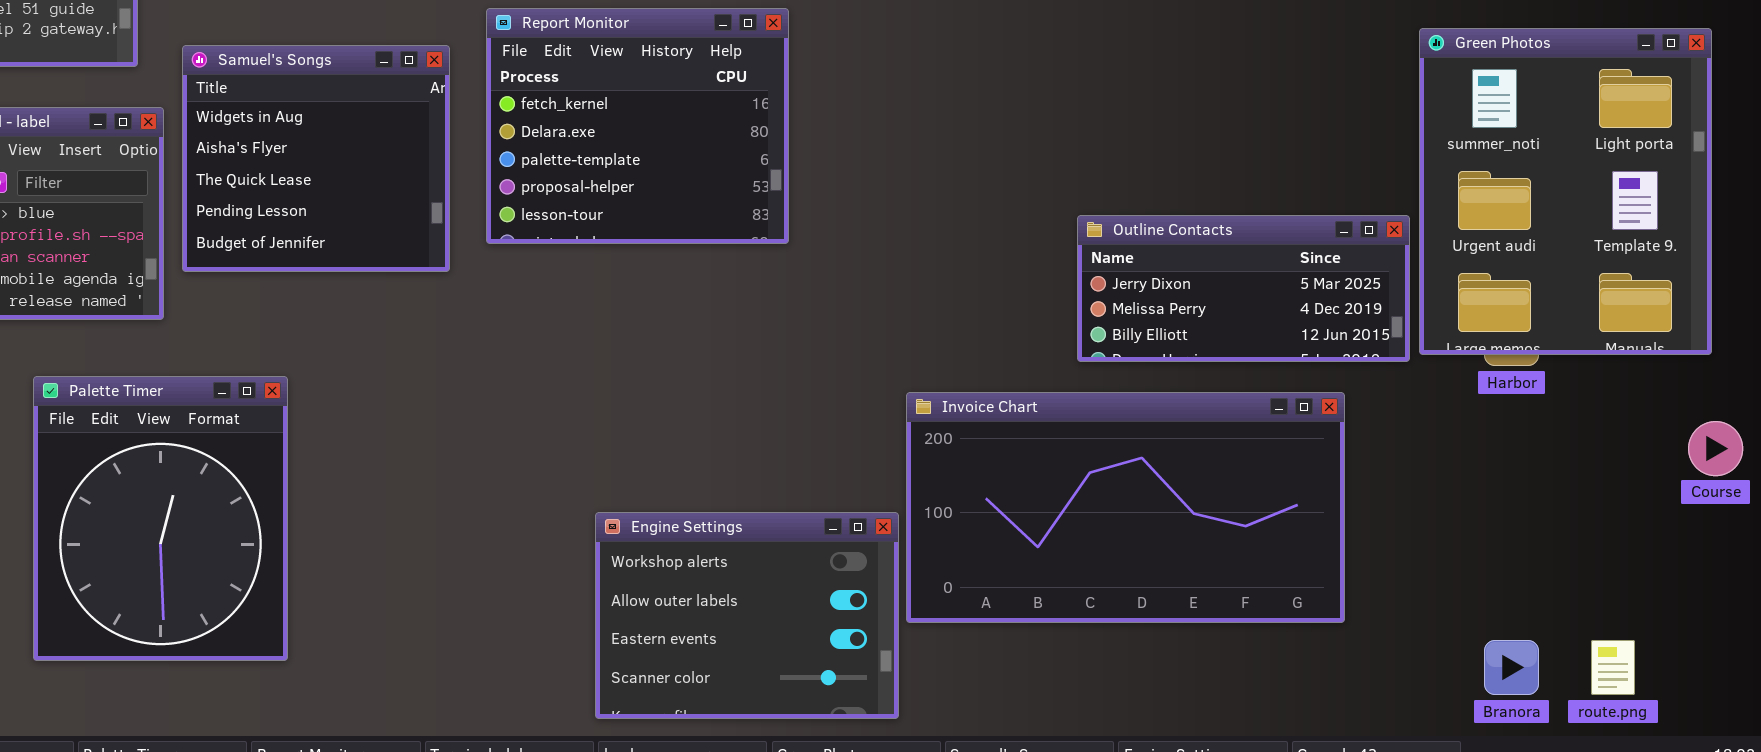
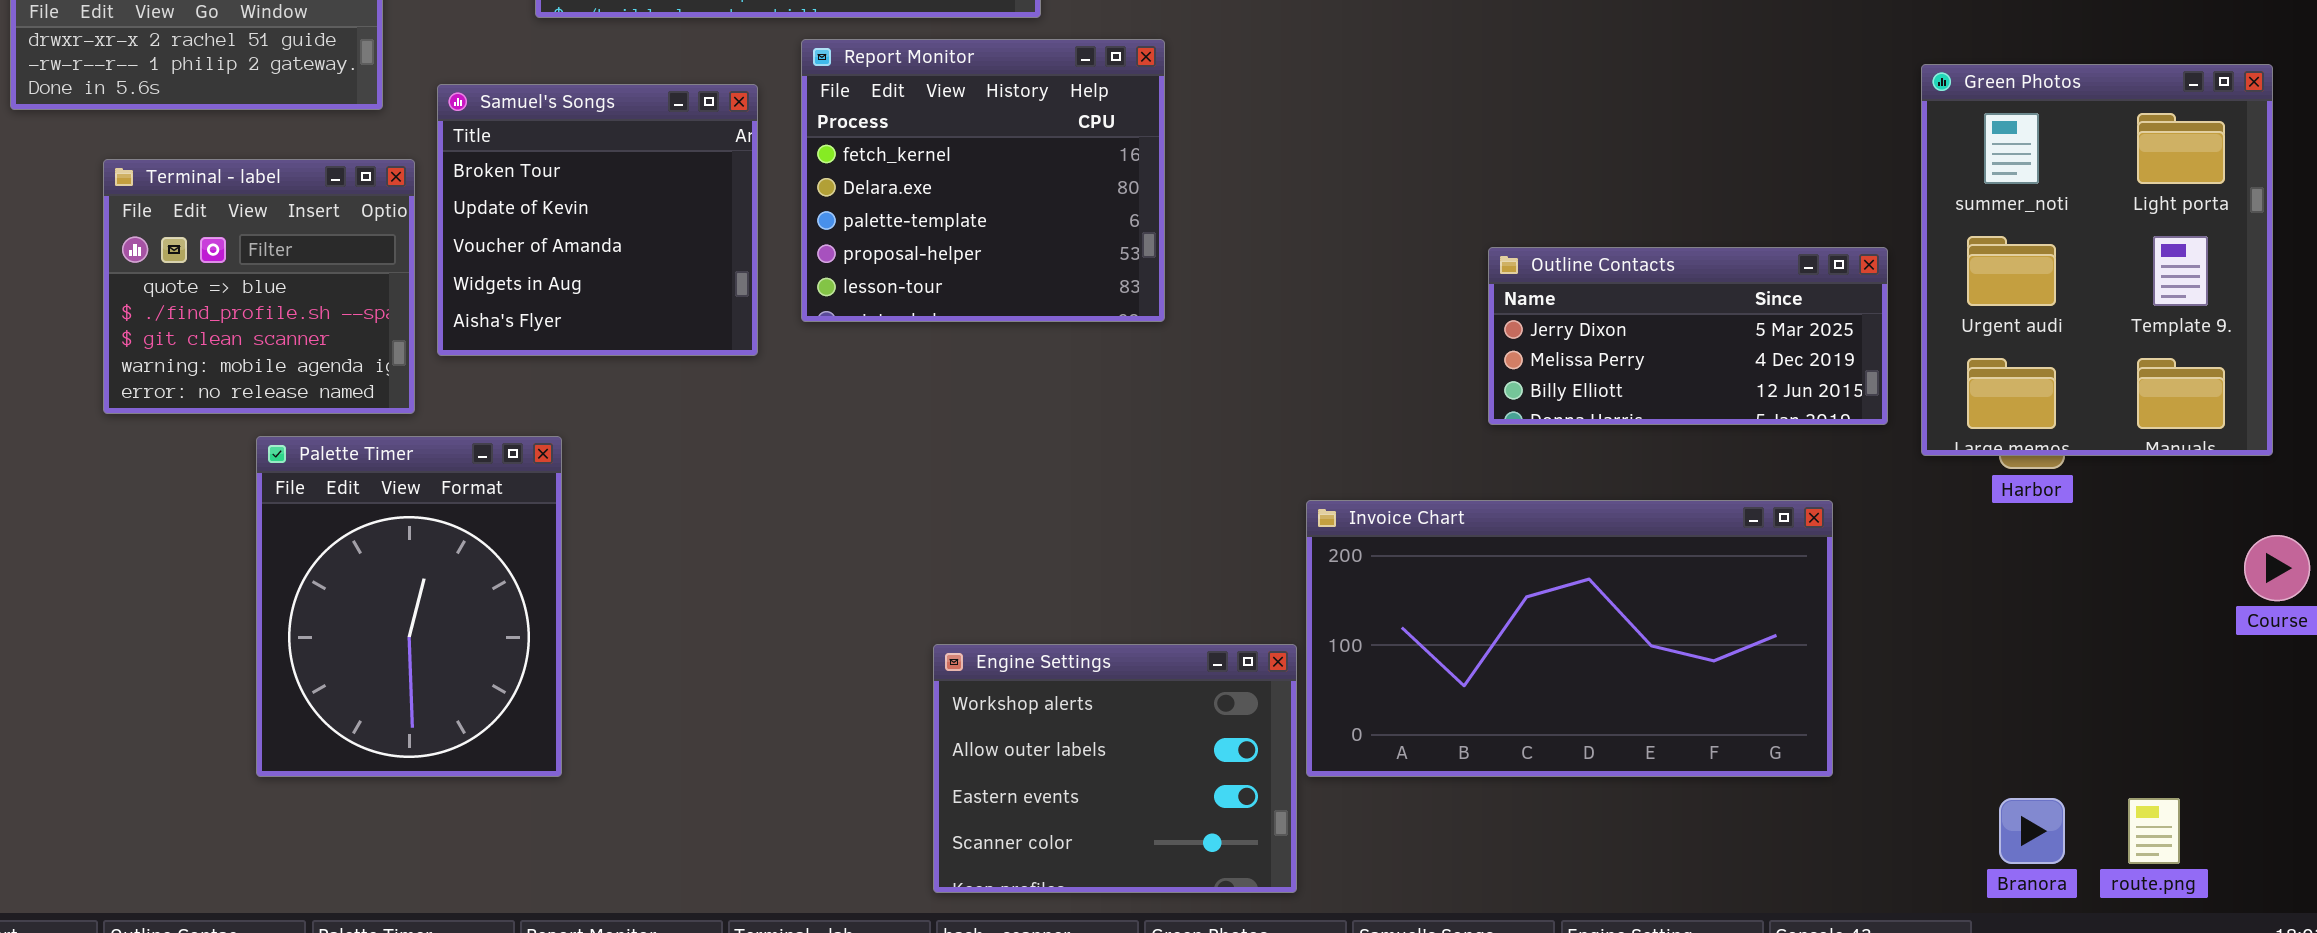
Samuel's Songs: [182,45,450,272] -> [437,84,758,356], scrolled up 3 rows
Outline Contacts: [1077,215,1410,362] -> [1488,247,1888,425], moved
Palette Timer: [33,376,288,661] -> [256,436,562,777], moved

